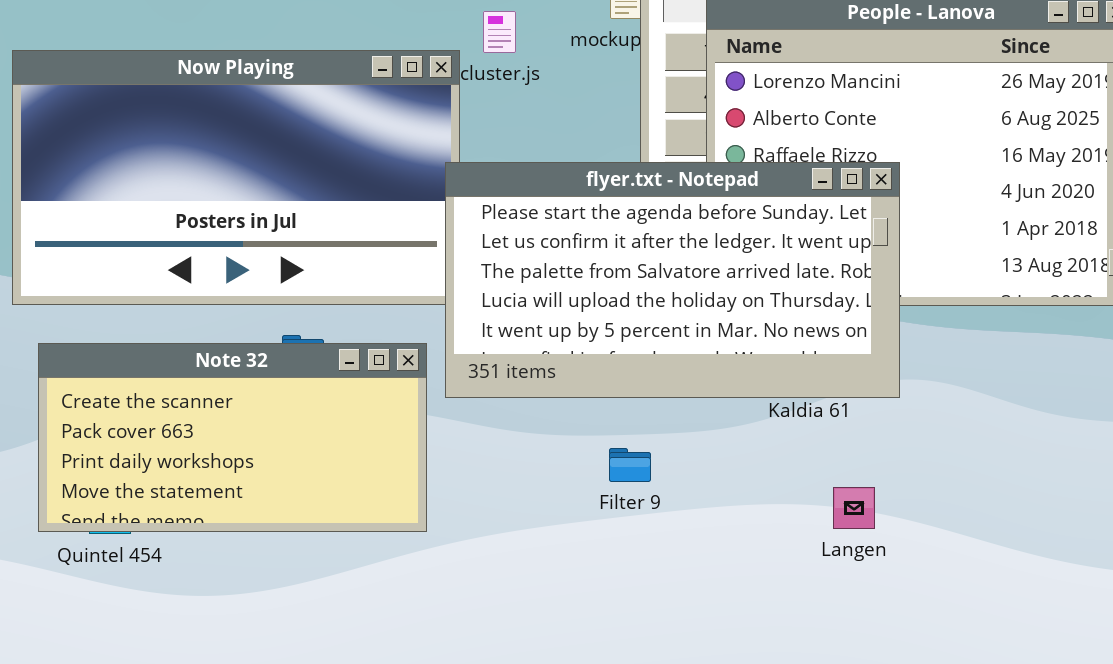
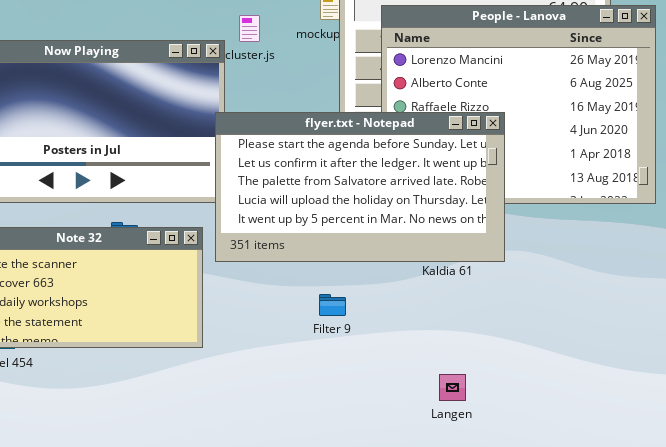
Langen: [833,487,875,529] -> [439,374,466,401], moved

